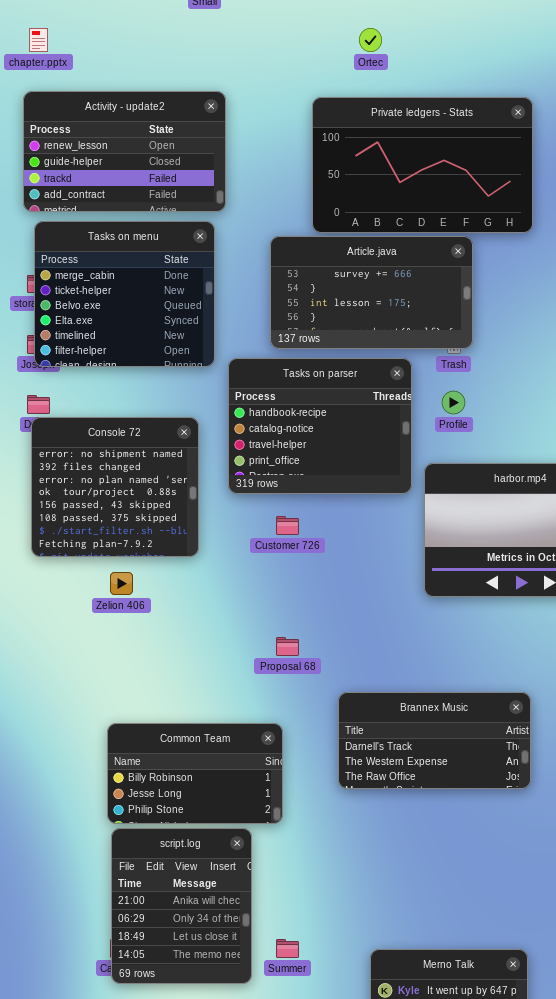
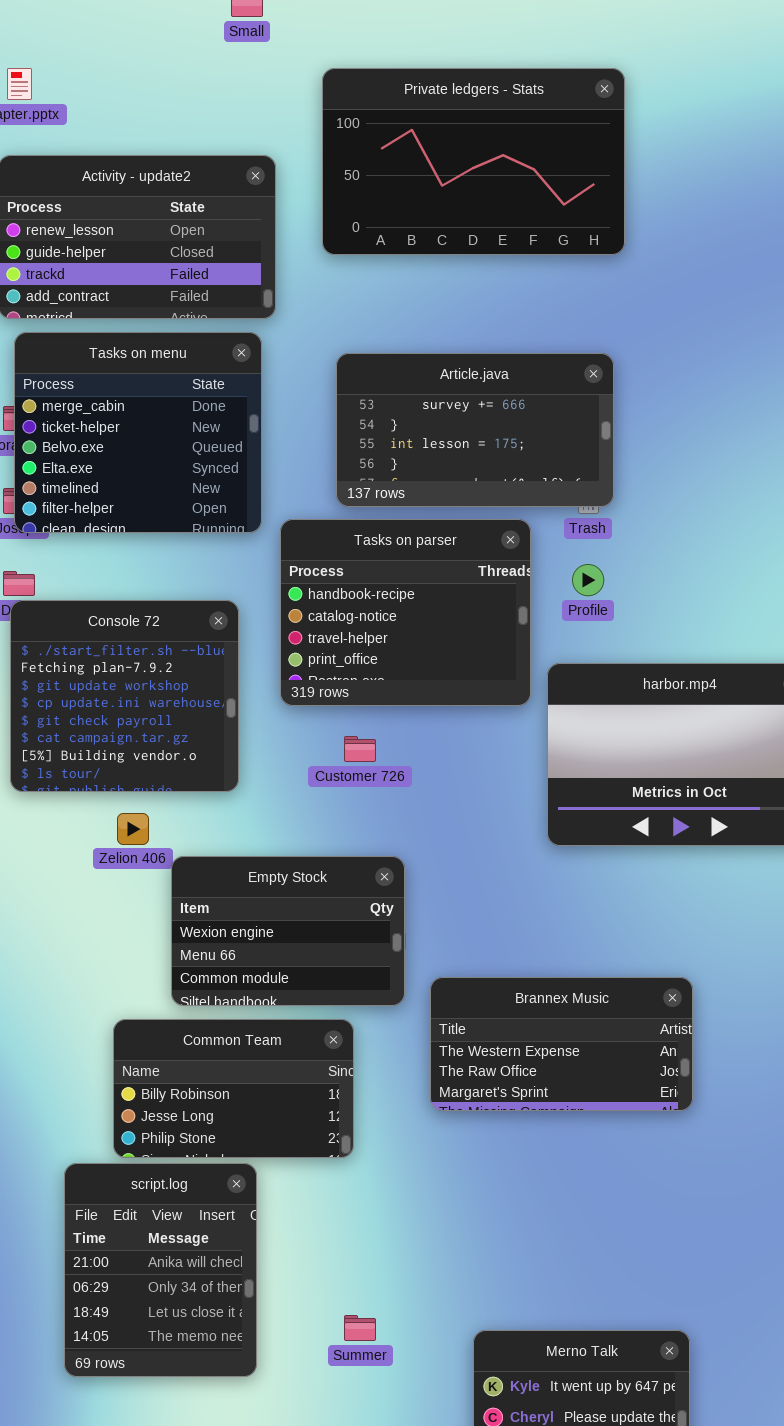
Private ledgers - Stats: [312,97,533,233] -> [322,68,625,255], moved
Console 72: [31,417,199,557] -> [10,600,239,792], scrolled down 6 rows
Empty Stock: none -> [171,856,405,1006], opened
Brannex Music: [338,692,531,789] -> [430,977,693,1111], scrolled down 1 row
script.log: [111,828,252,984] -> [64,1163,257,1377], moved

